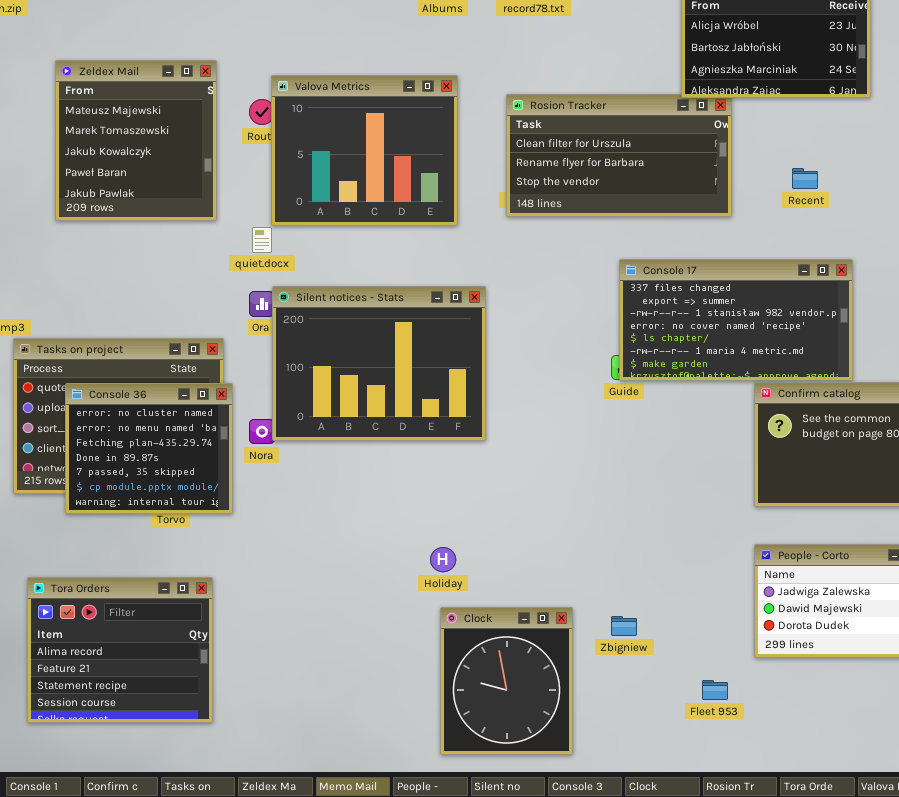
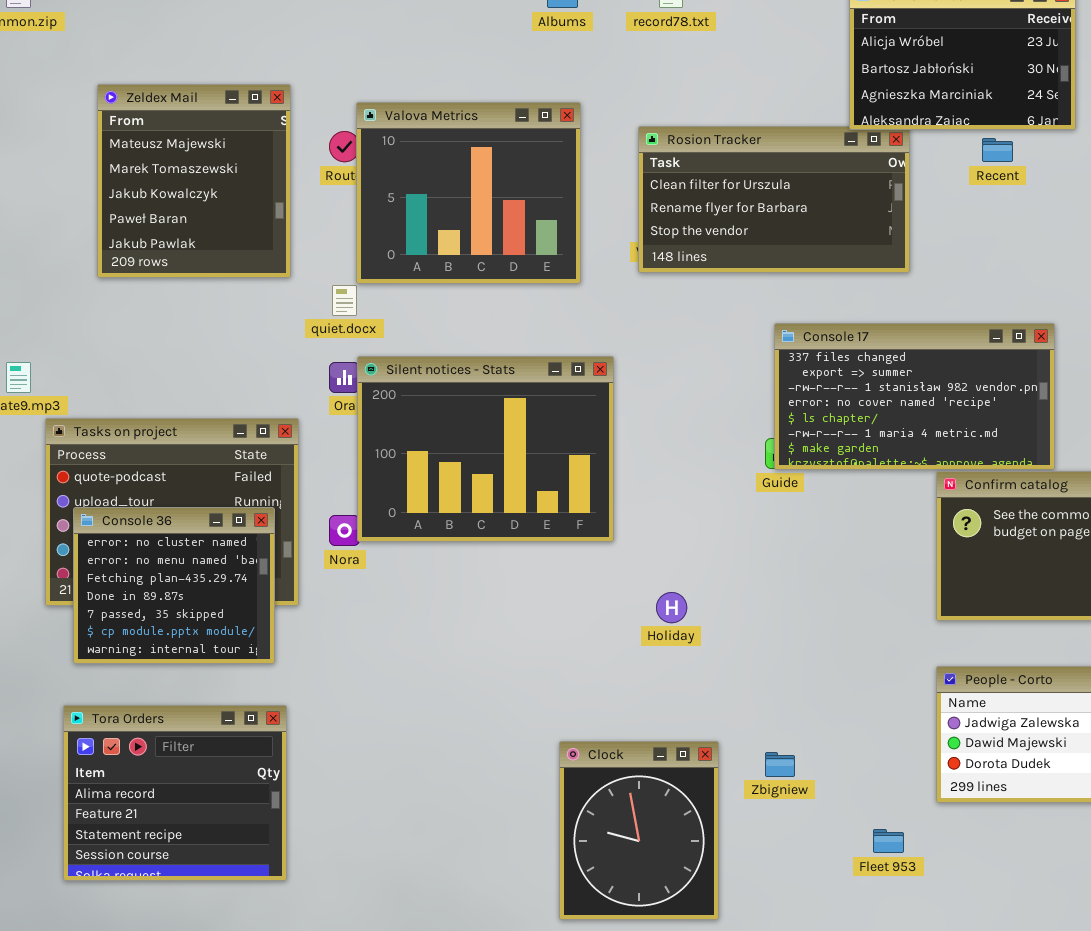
Recent: [792,168,818,189] -> [982,138,1013,162], moved
Console 36: [65,383,233,514] -> [73,507,275,664], moved
Holiday: [430,547,456,572] -> [656,592,687,623], moved

